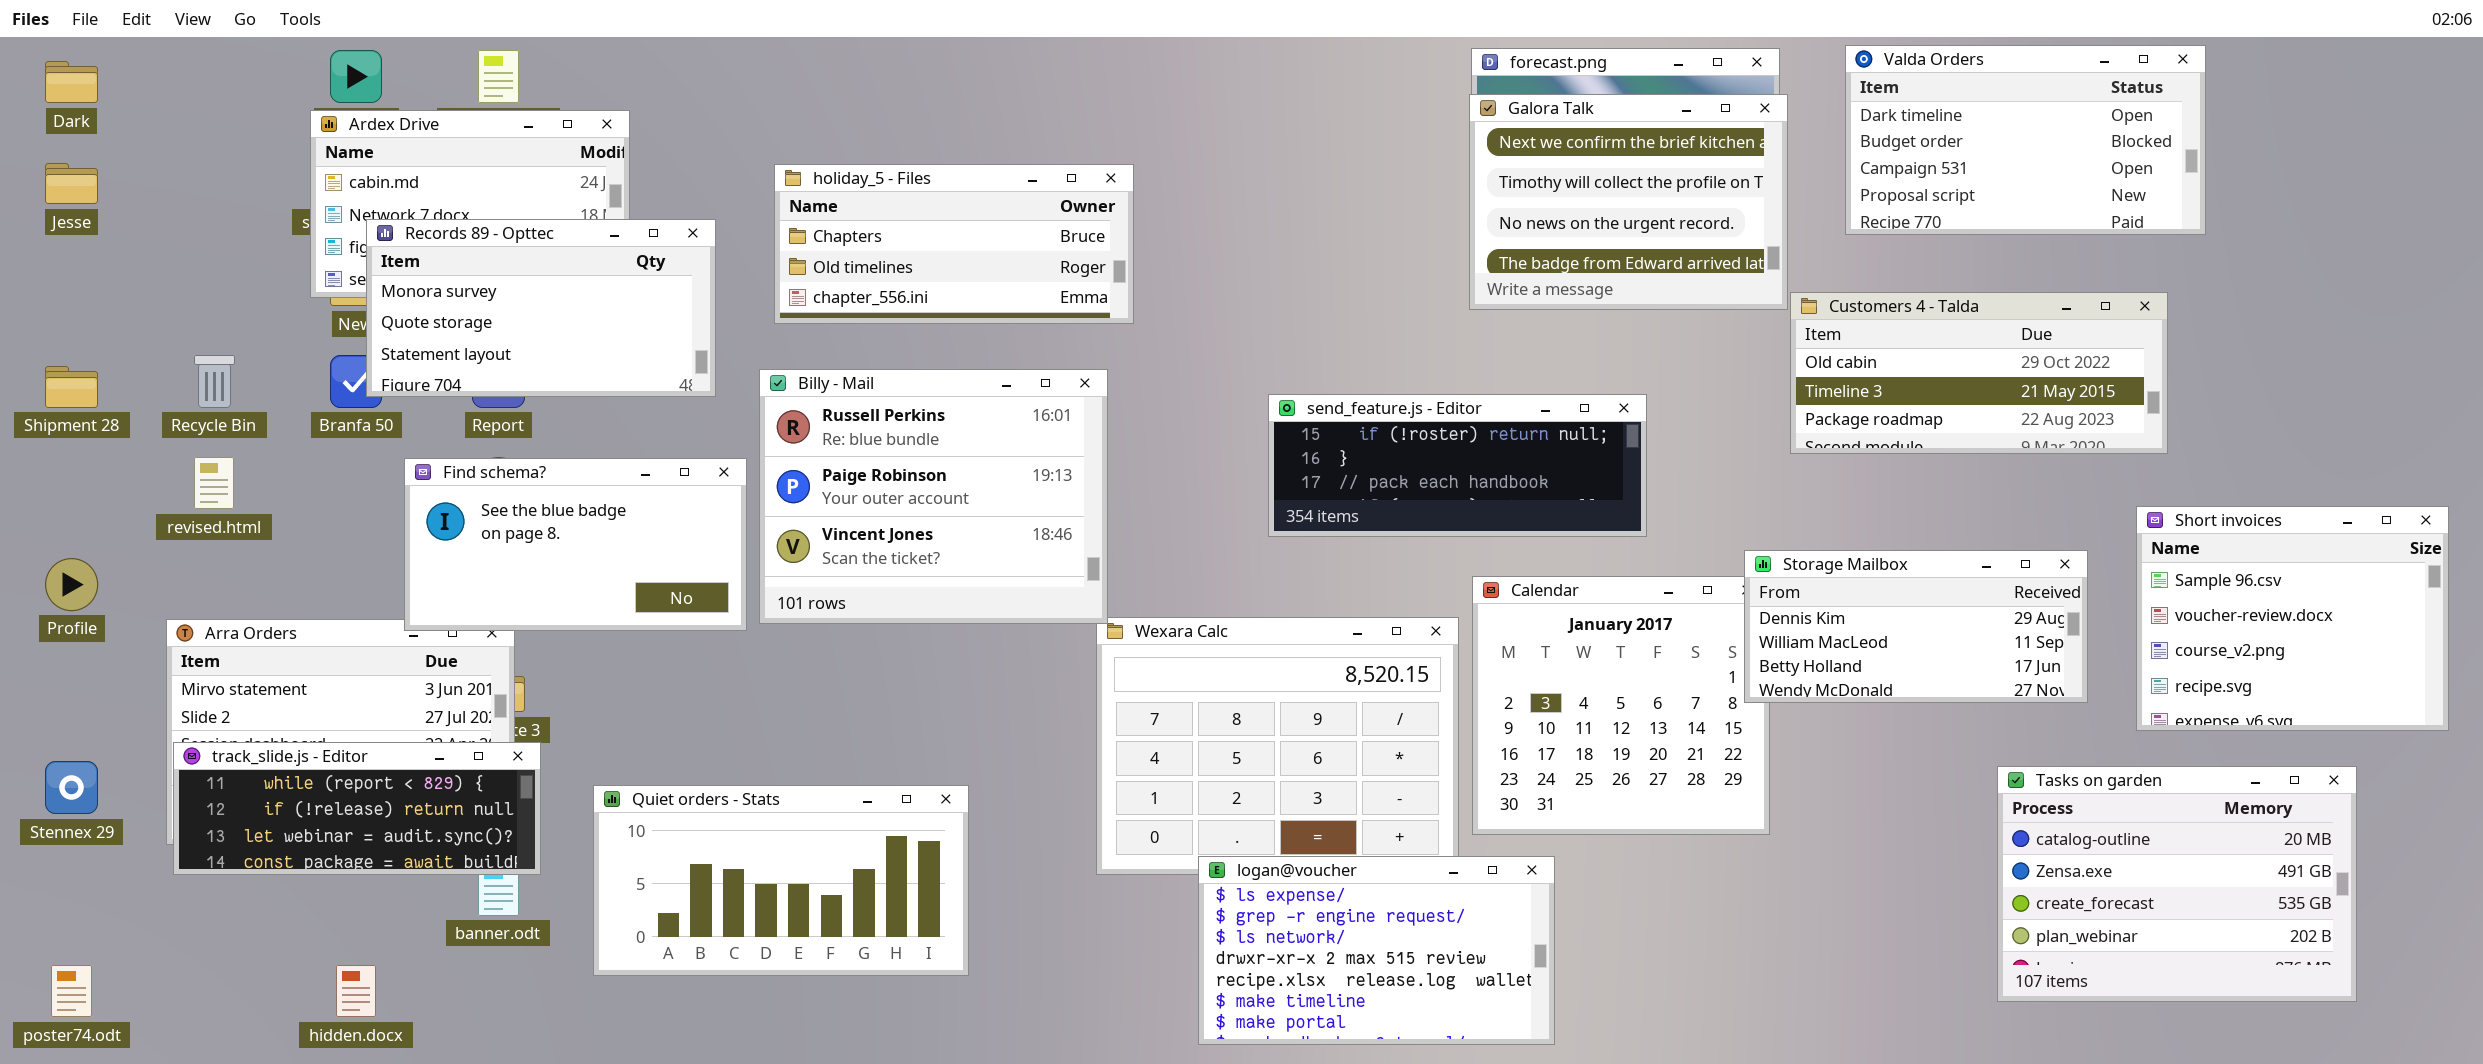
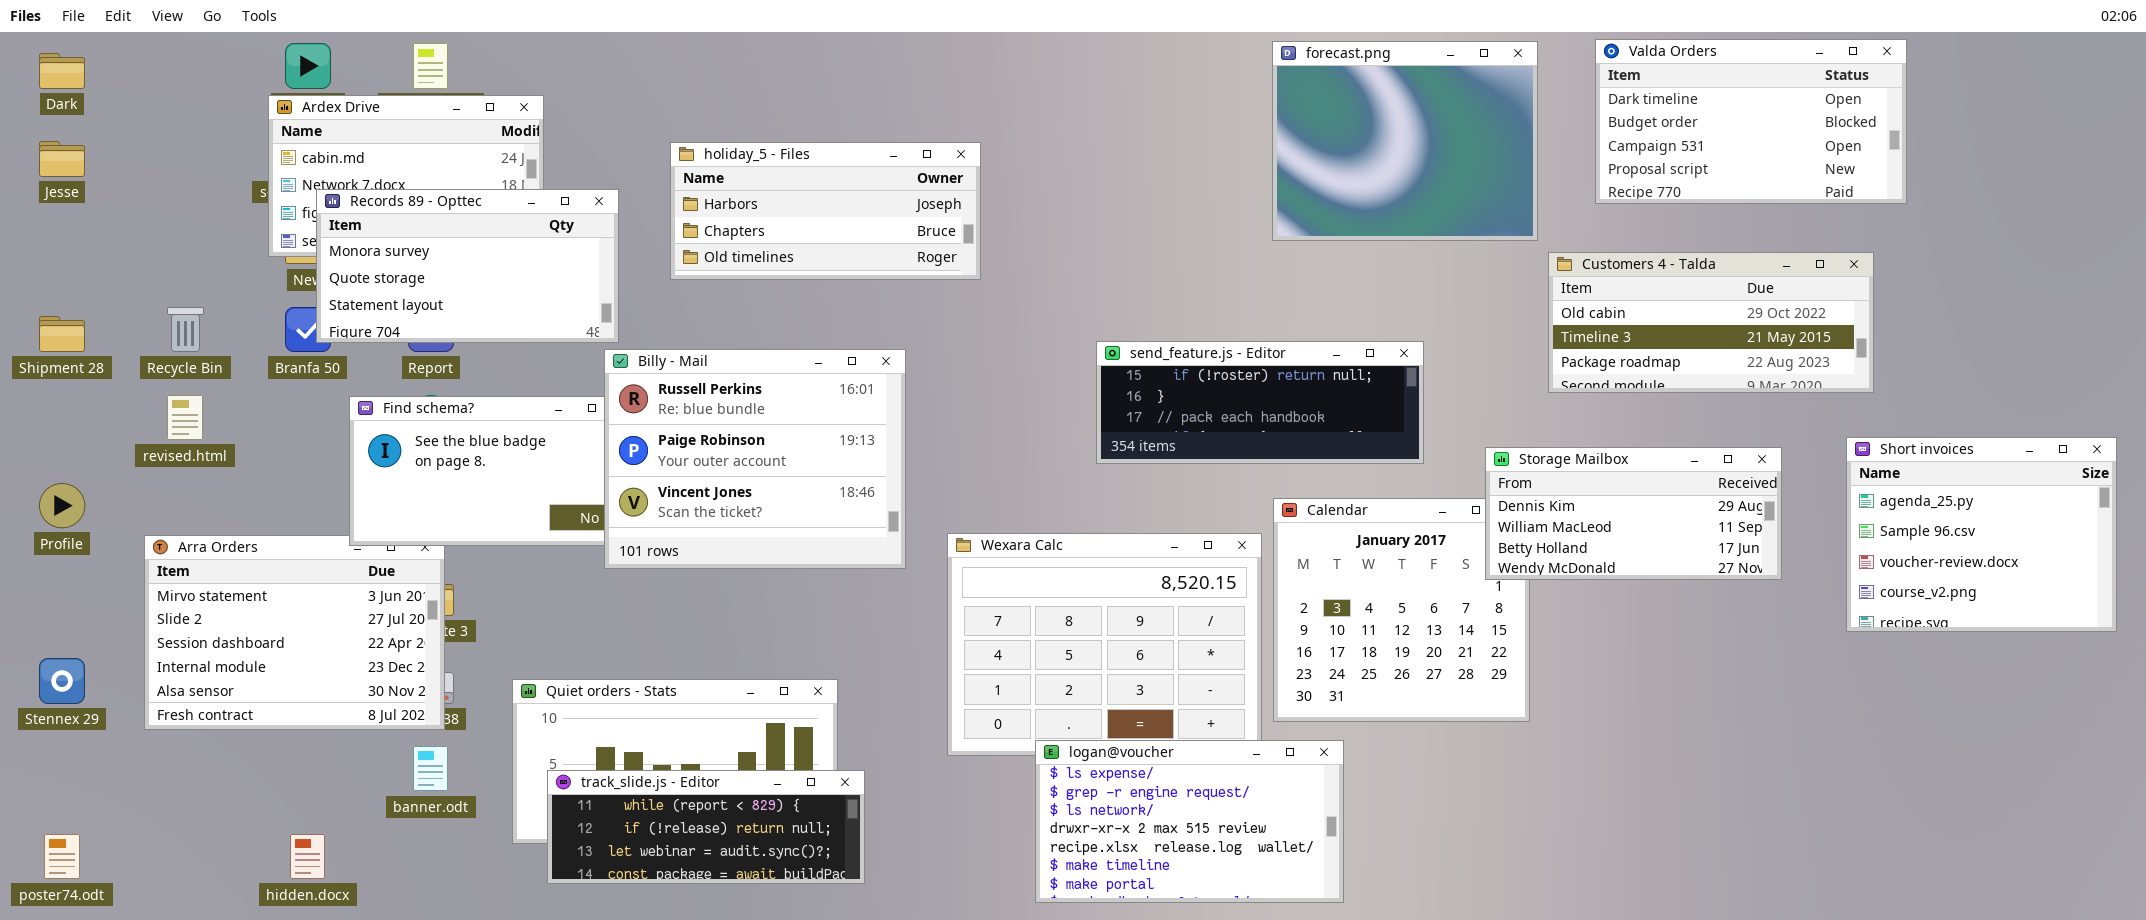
Galora Talk: [1469,94,1788,310] -> none, closed
holiday_5 - Files: [774,164,1134,324] -> [670,142,981,280], scrolled up 1 row
Billy - Mail: [759,369,1108,624] -> [604,349,906,569], moved
Short invoices: [2136,506,2449,731] -> [1846,437,2117,632], scrolled up 1 row
Storage Mailbox: [1744,550,2088,703] -> [1485,447,1782,580], moved
track_slide.js - Editor: [173,742,541,875] -> [547,770,865,884], moved
Tasks on garden: [1997,766,2357,1002] -> none, closed

